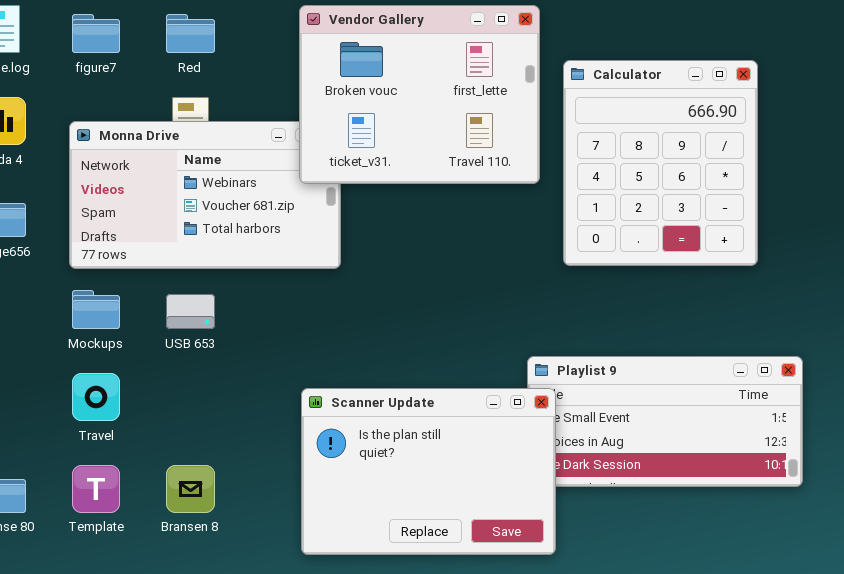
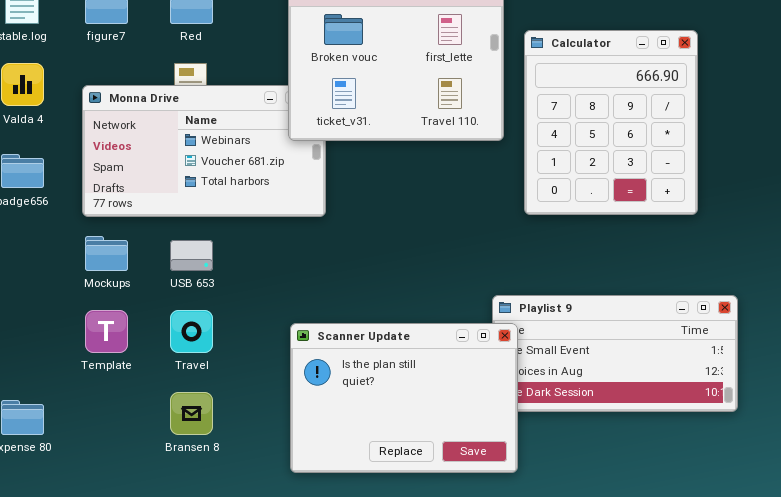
Travel: [72,373,120,421] -> [170,310,213,353], moved
Template: [72,465,120,513] -> [85,310,128,353], moved

